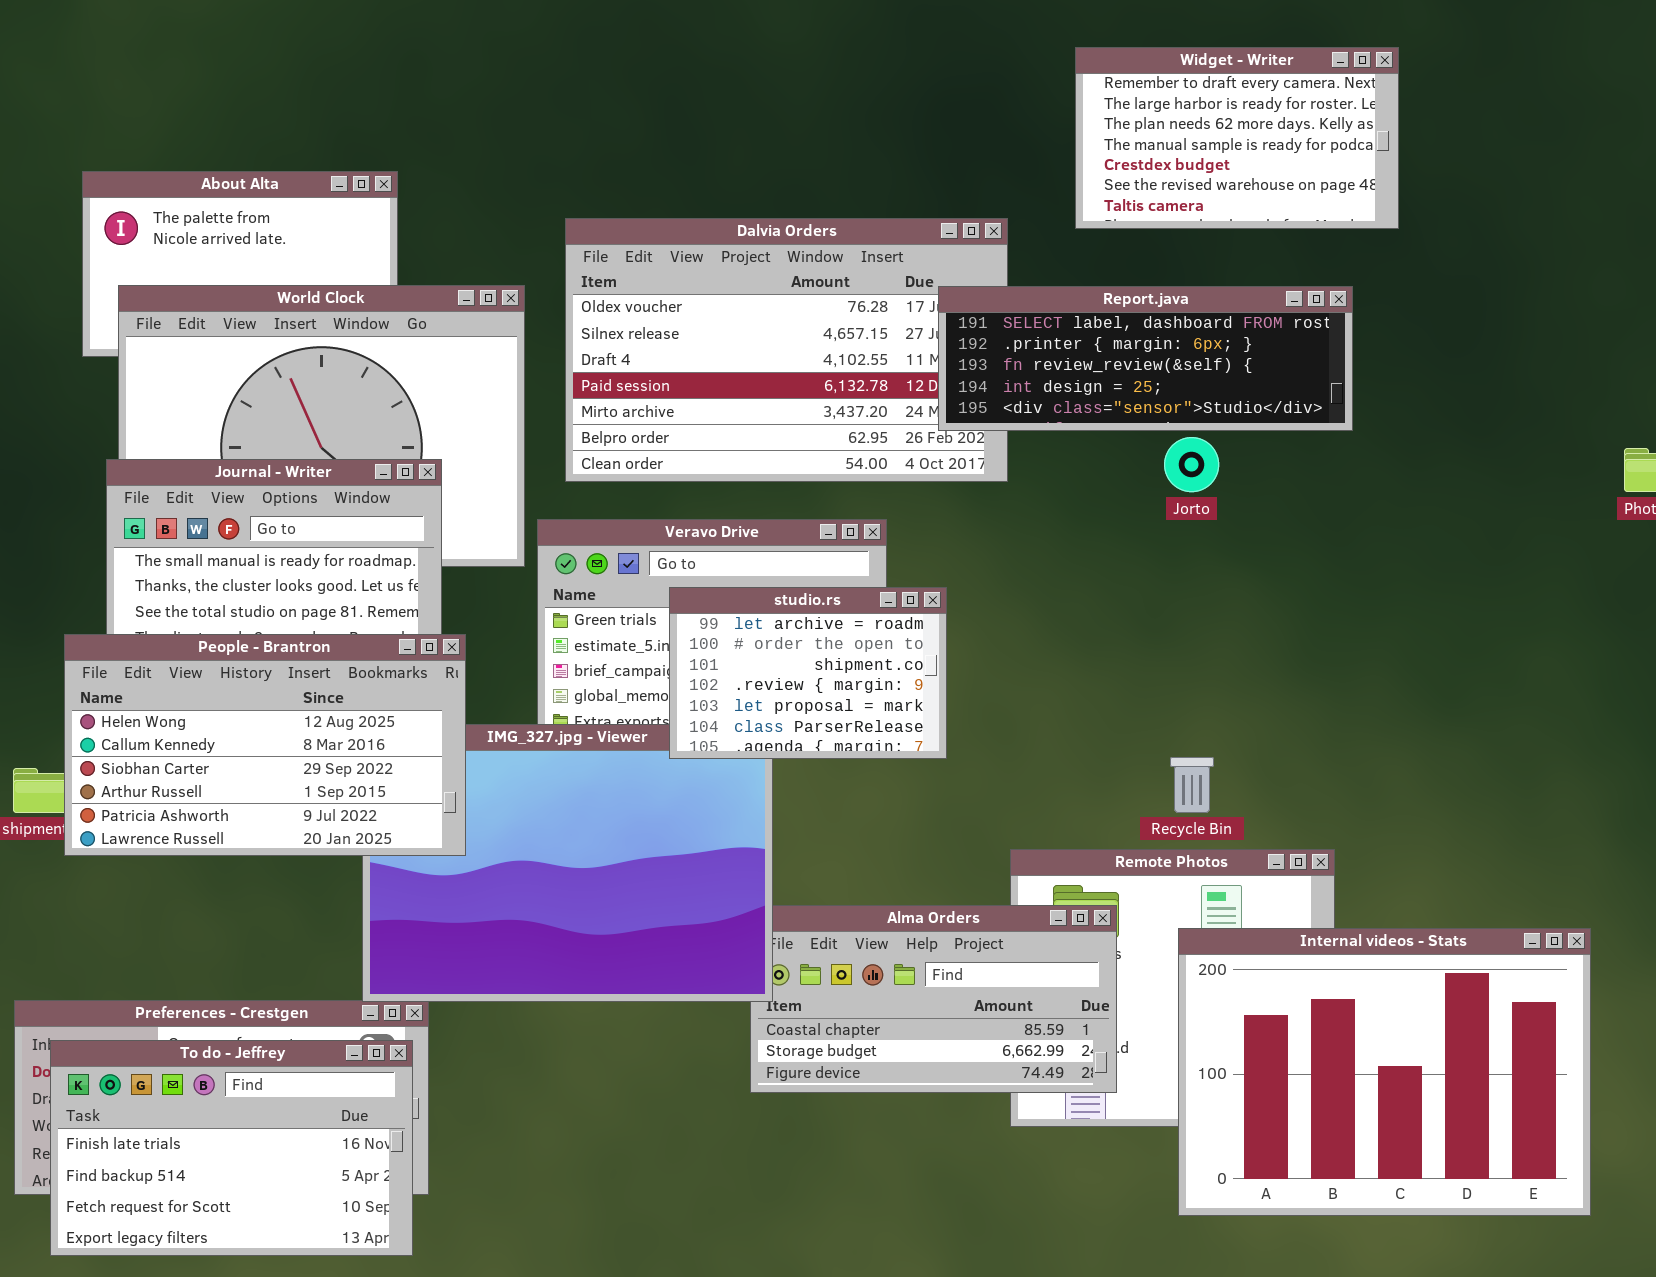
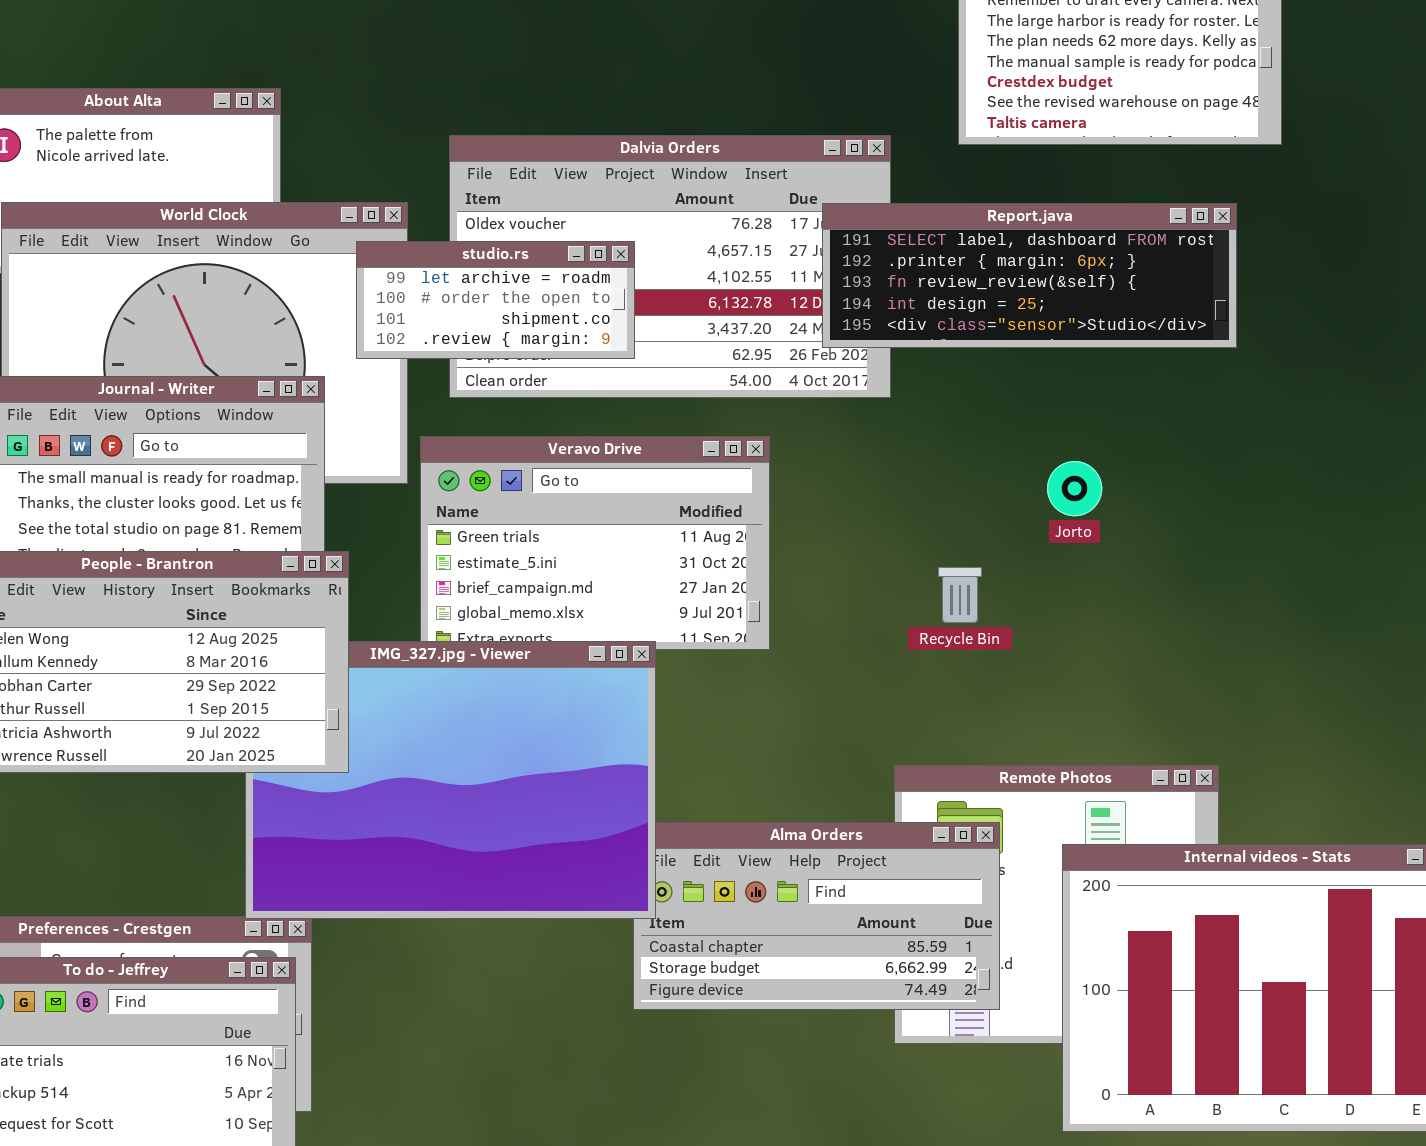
Jorto: [1164,437,1219,492] -> [1047,461,1102,516], moved
studio.rs: [669,587,947,759] -> [356,241,635,359], moved, resized
Recycle Bin: [1170,757,1214,813] -> [938,567,982,623], moved

